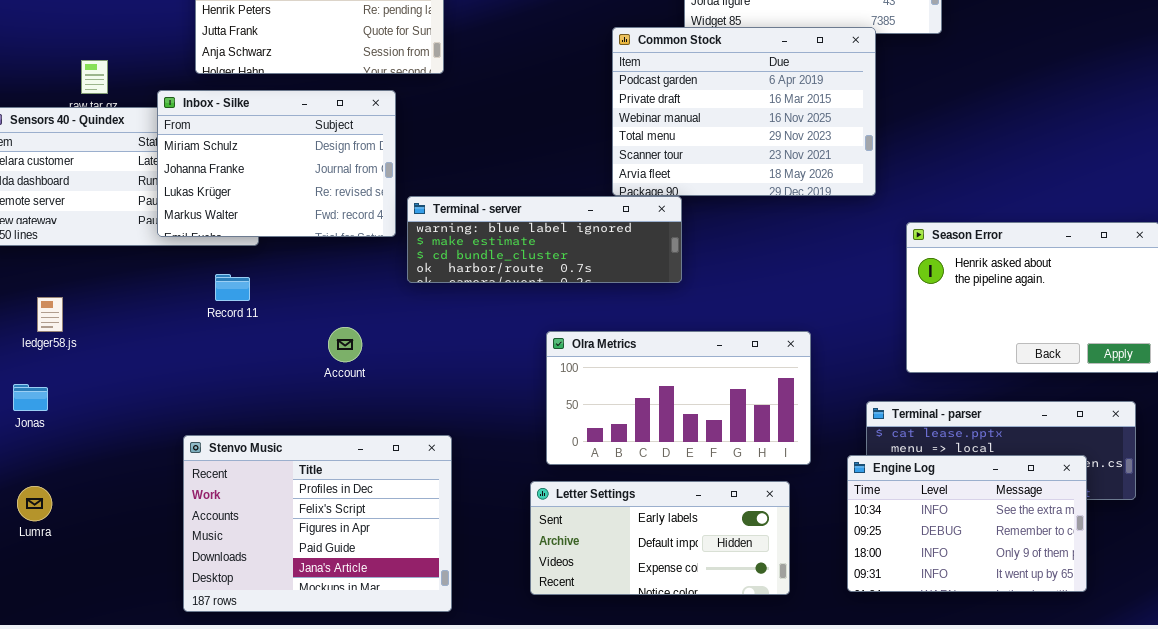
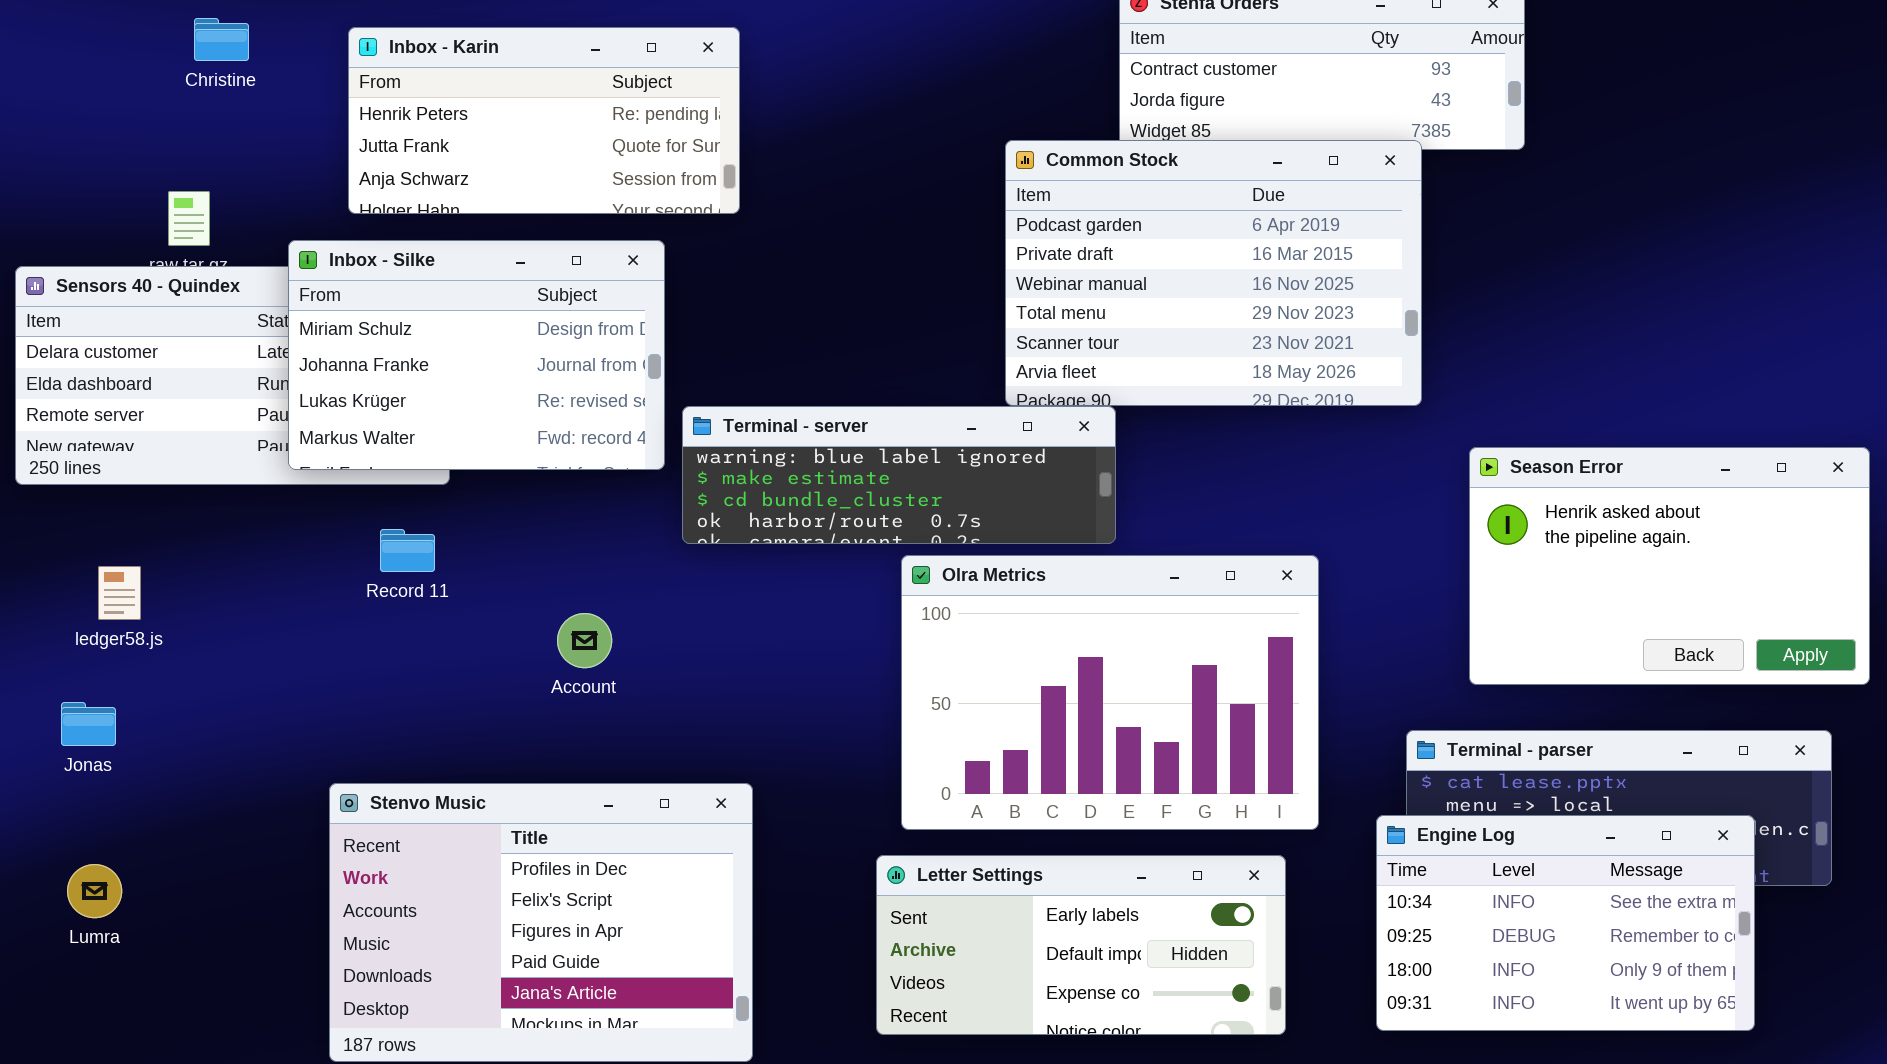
Olra Metrics: [546,331,811,465] -> [901,555,1319,830], resized

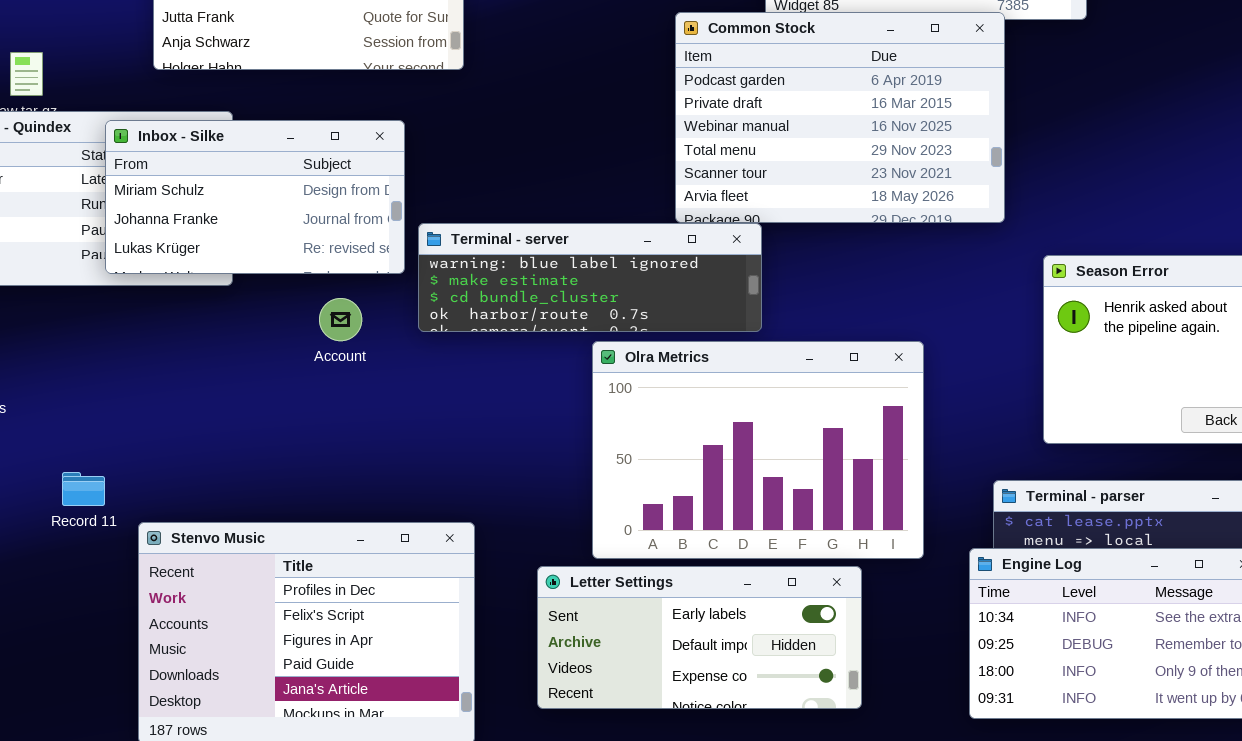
Inbox - Silke: [288,240,665,470] -> [105,120,405,274], resized
Record 11: [380,529,435,572] -> [62,472,105,506], moved
Account: [557,613,612,668] -> [319,298,362,341], moved
Letter Settings: [876,855,1286,1035] -> [537,566,862,709], moved

